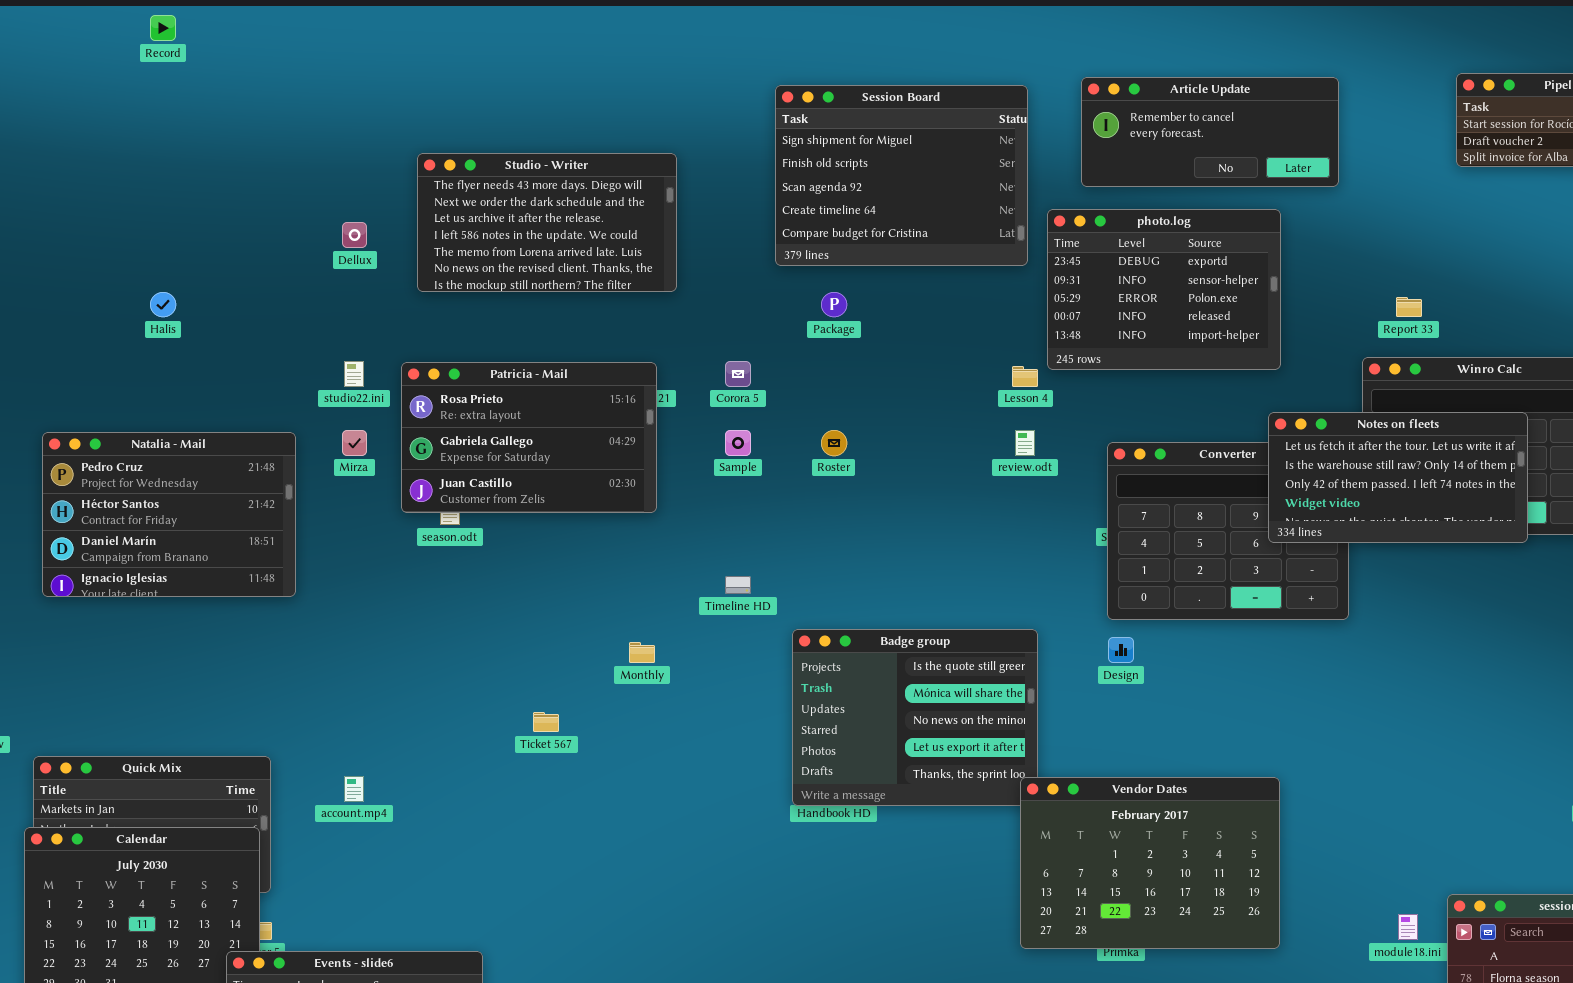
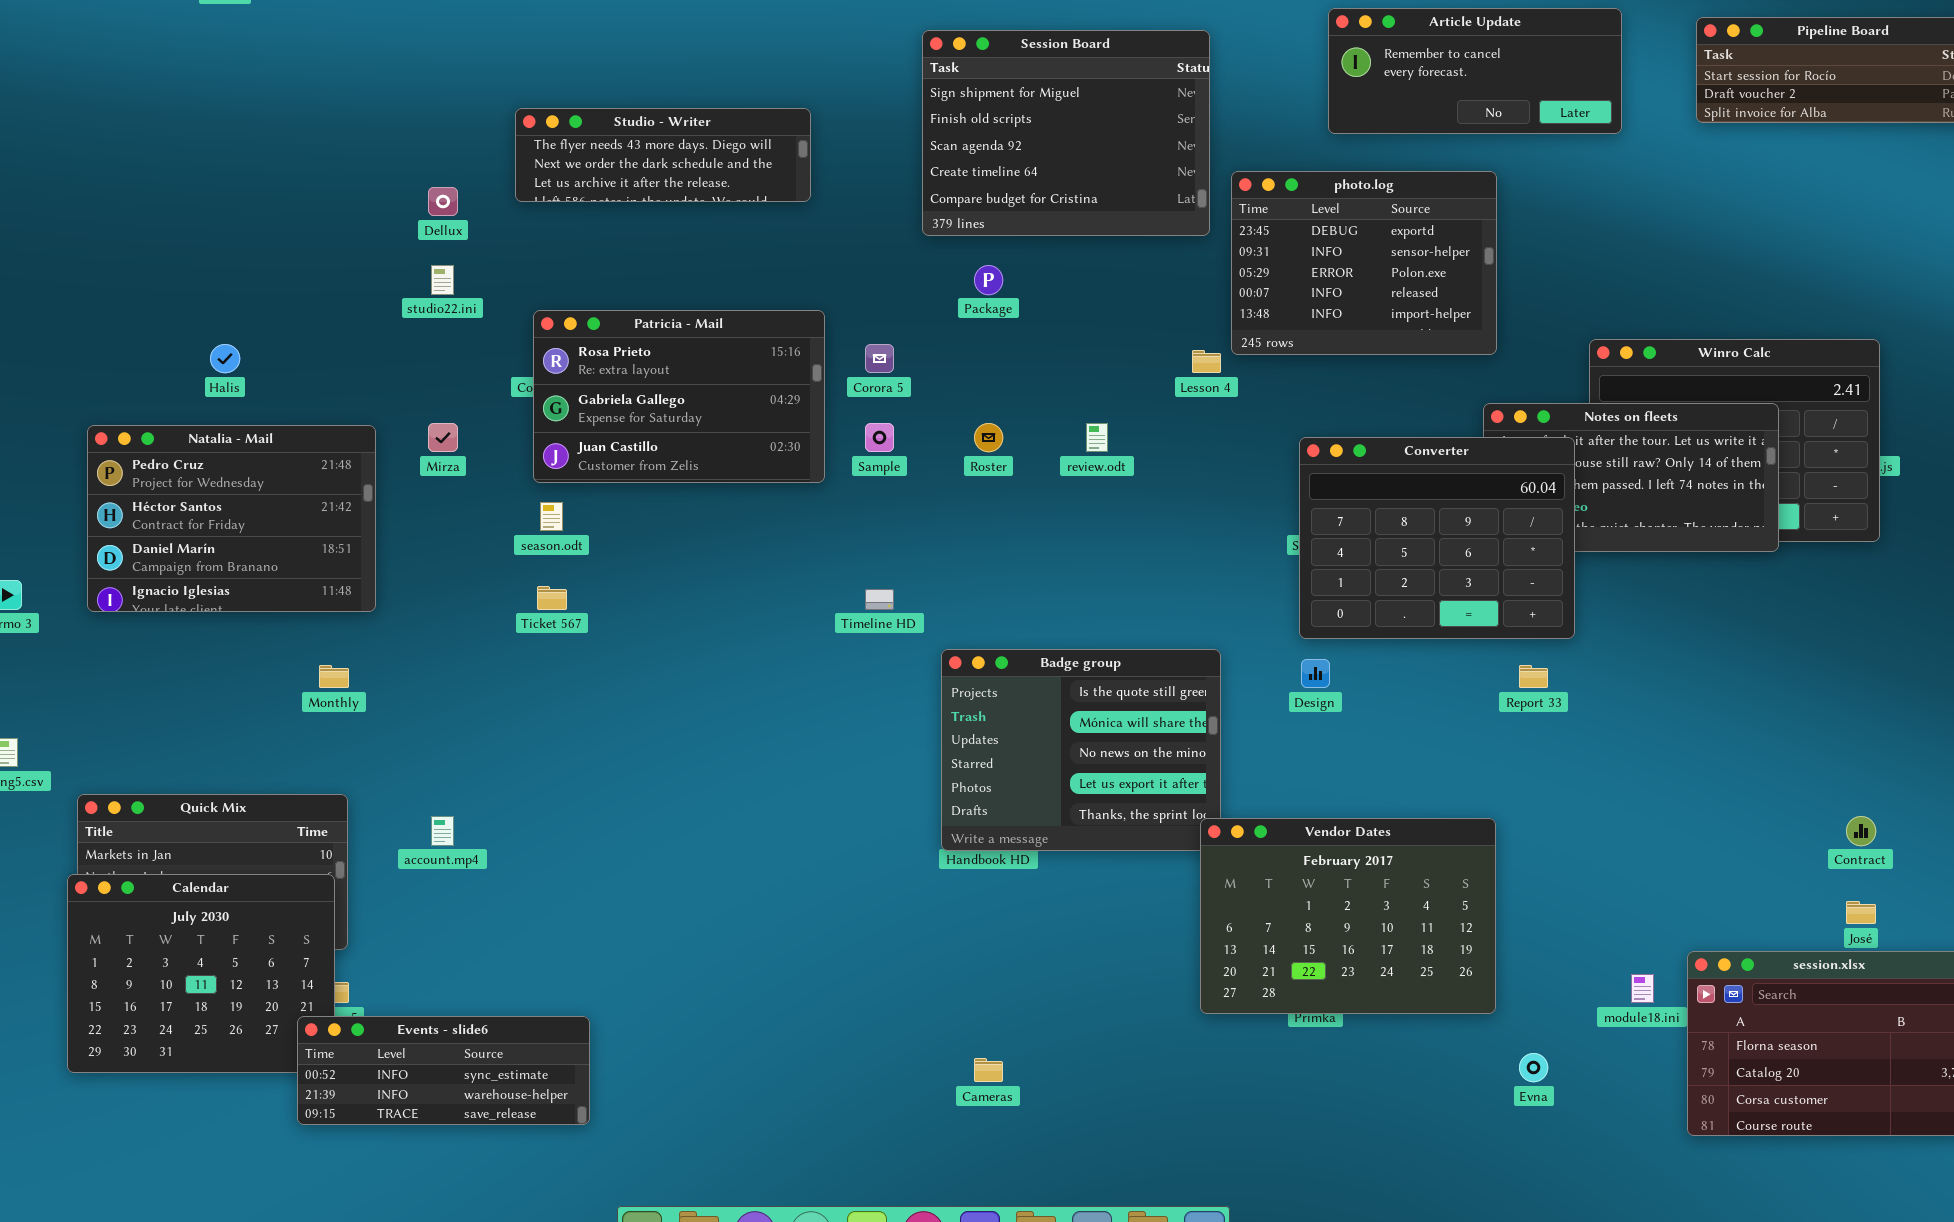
Article Update: [1081,77,1339,187] -> [1328,8,1622,134], moved
Studio - Writer: [417,153,677,292] -> [515,108,811,202], resized
Halis: [150,292,176,317] -> [210,344,240,373], moved
Report 33: [1396,297,1422,317] -> [1519,665,1548,688], moved
studio22.ini: [344,361,364,387] -> [431,265,454,295], moved
Patricia - Mail: [401,362,657,513] -> [533,310,825,483], moved
review.odt: [1015,430,1035,456] -> [1086,423,1108,452], moved
Converter: [1107,442,1349,620] -> [1299,437,1575,639], raised
Monthly: [629,642,655,663] -> [319,665,349,688], moved
Ticket 567: [533,712,559,732] -> [537,586,567,610], moved

